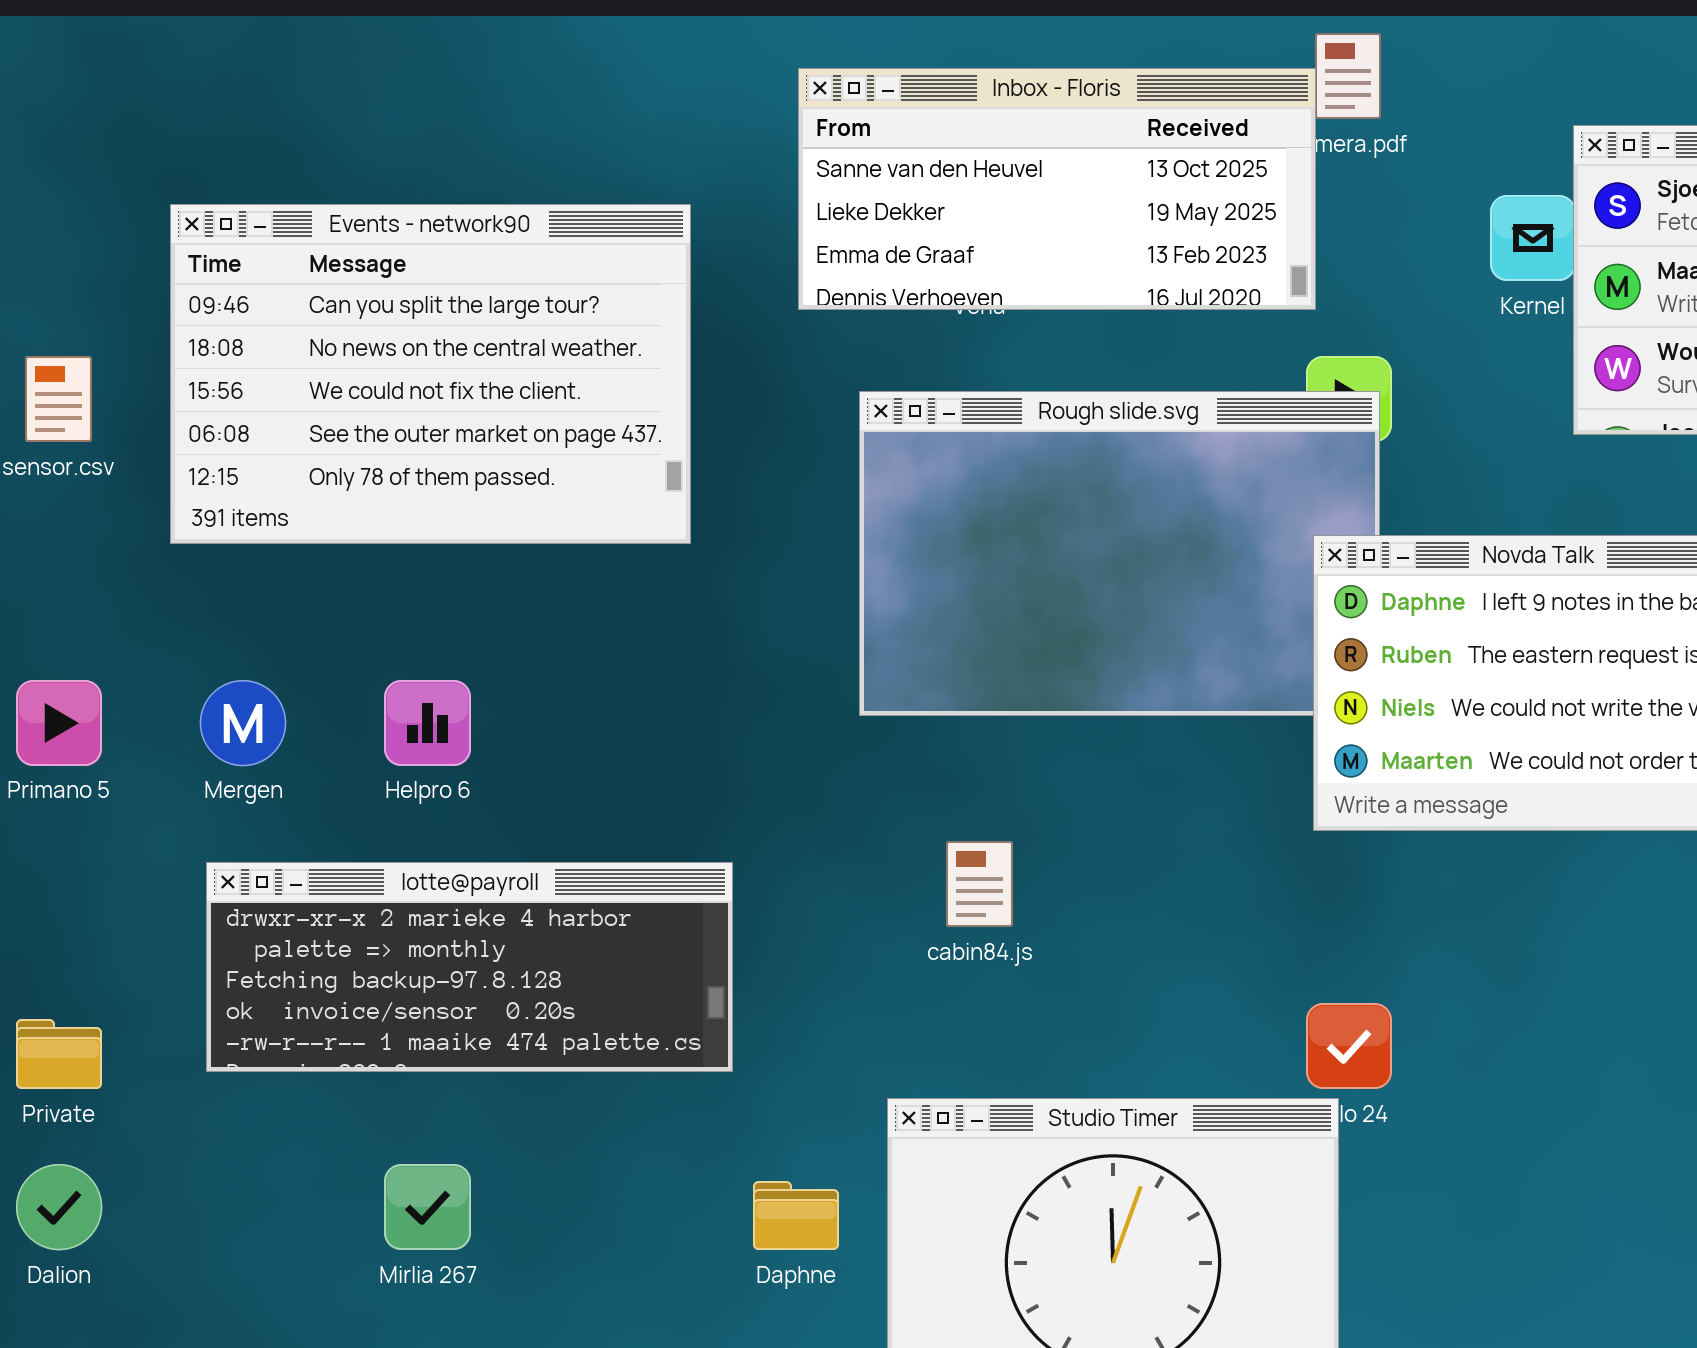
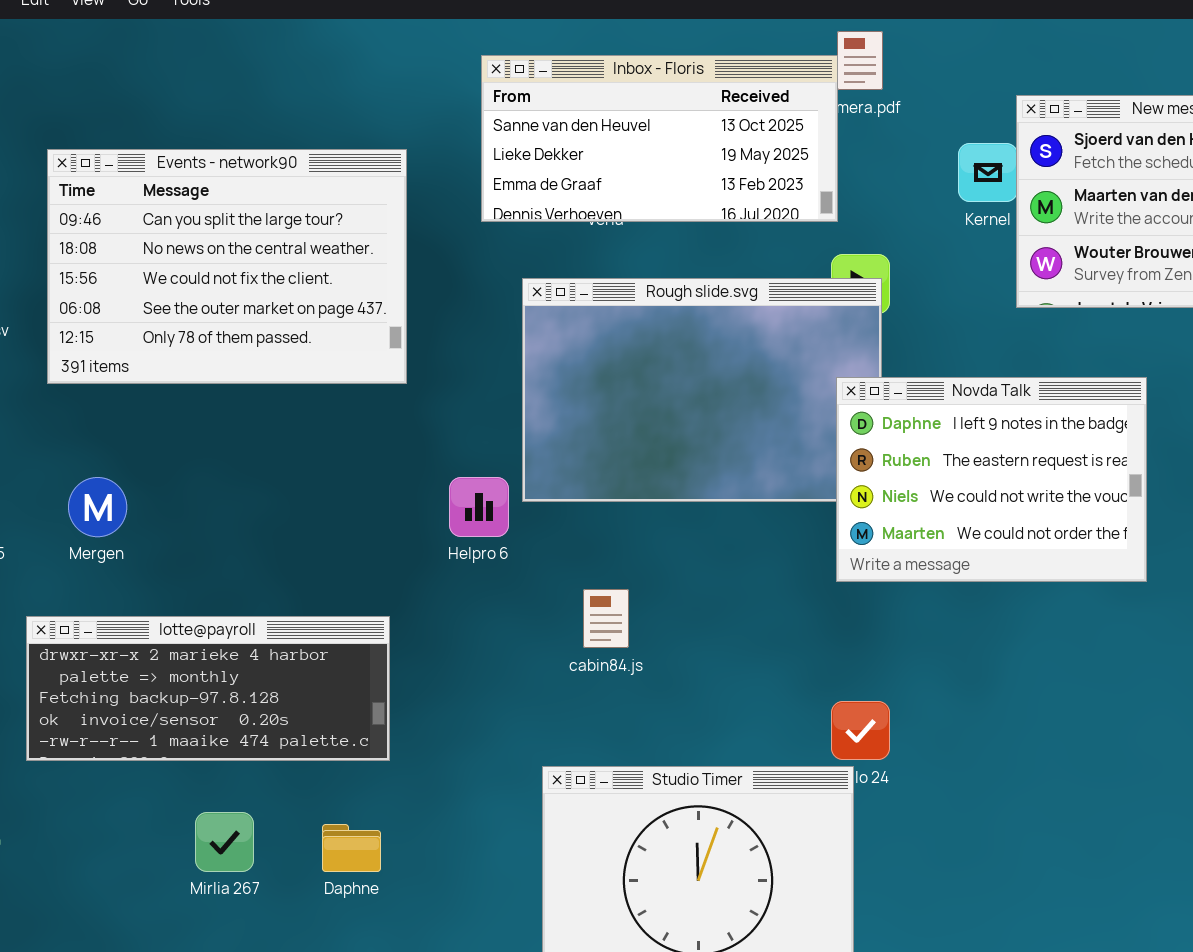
Helpro 6: [384,680,471,766] -> [449,477,509,537], moved
lotte@payroll: [206,862,733,1072] -> [26,616,390,761], moved
Daphne: [753,1181,839,1250] -> [322,824,381,872], moved

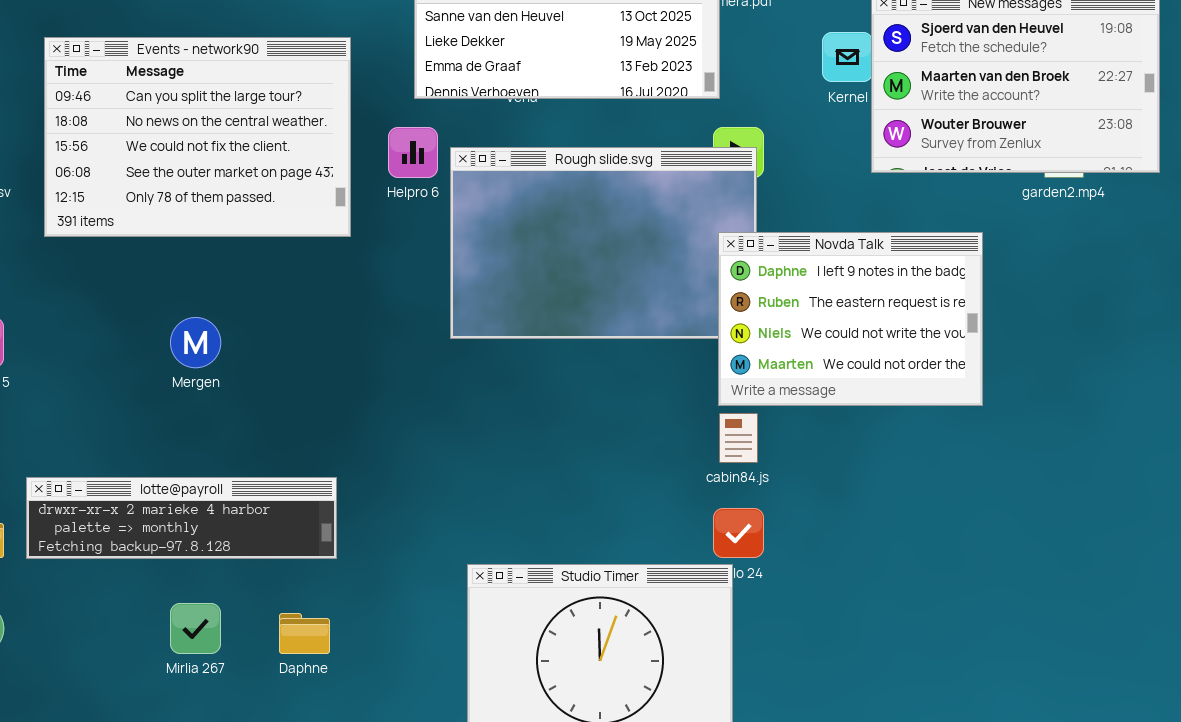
Mergen: [68,477,127,537] -> [170,317,221,368], moved
Helpro 6: [449,477,509,537] -> [388,127,438,178], moved
cabin84.js: [583,589,629,648] -> [719,413,758,463], moved
lotte@payroll: [26,616,390,761] -> [26,477,337,559], resized

